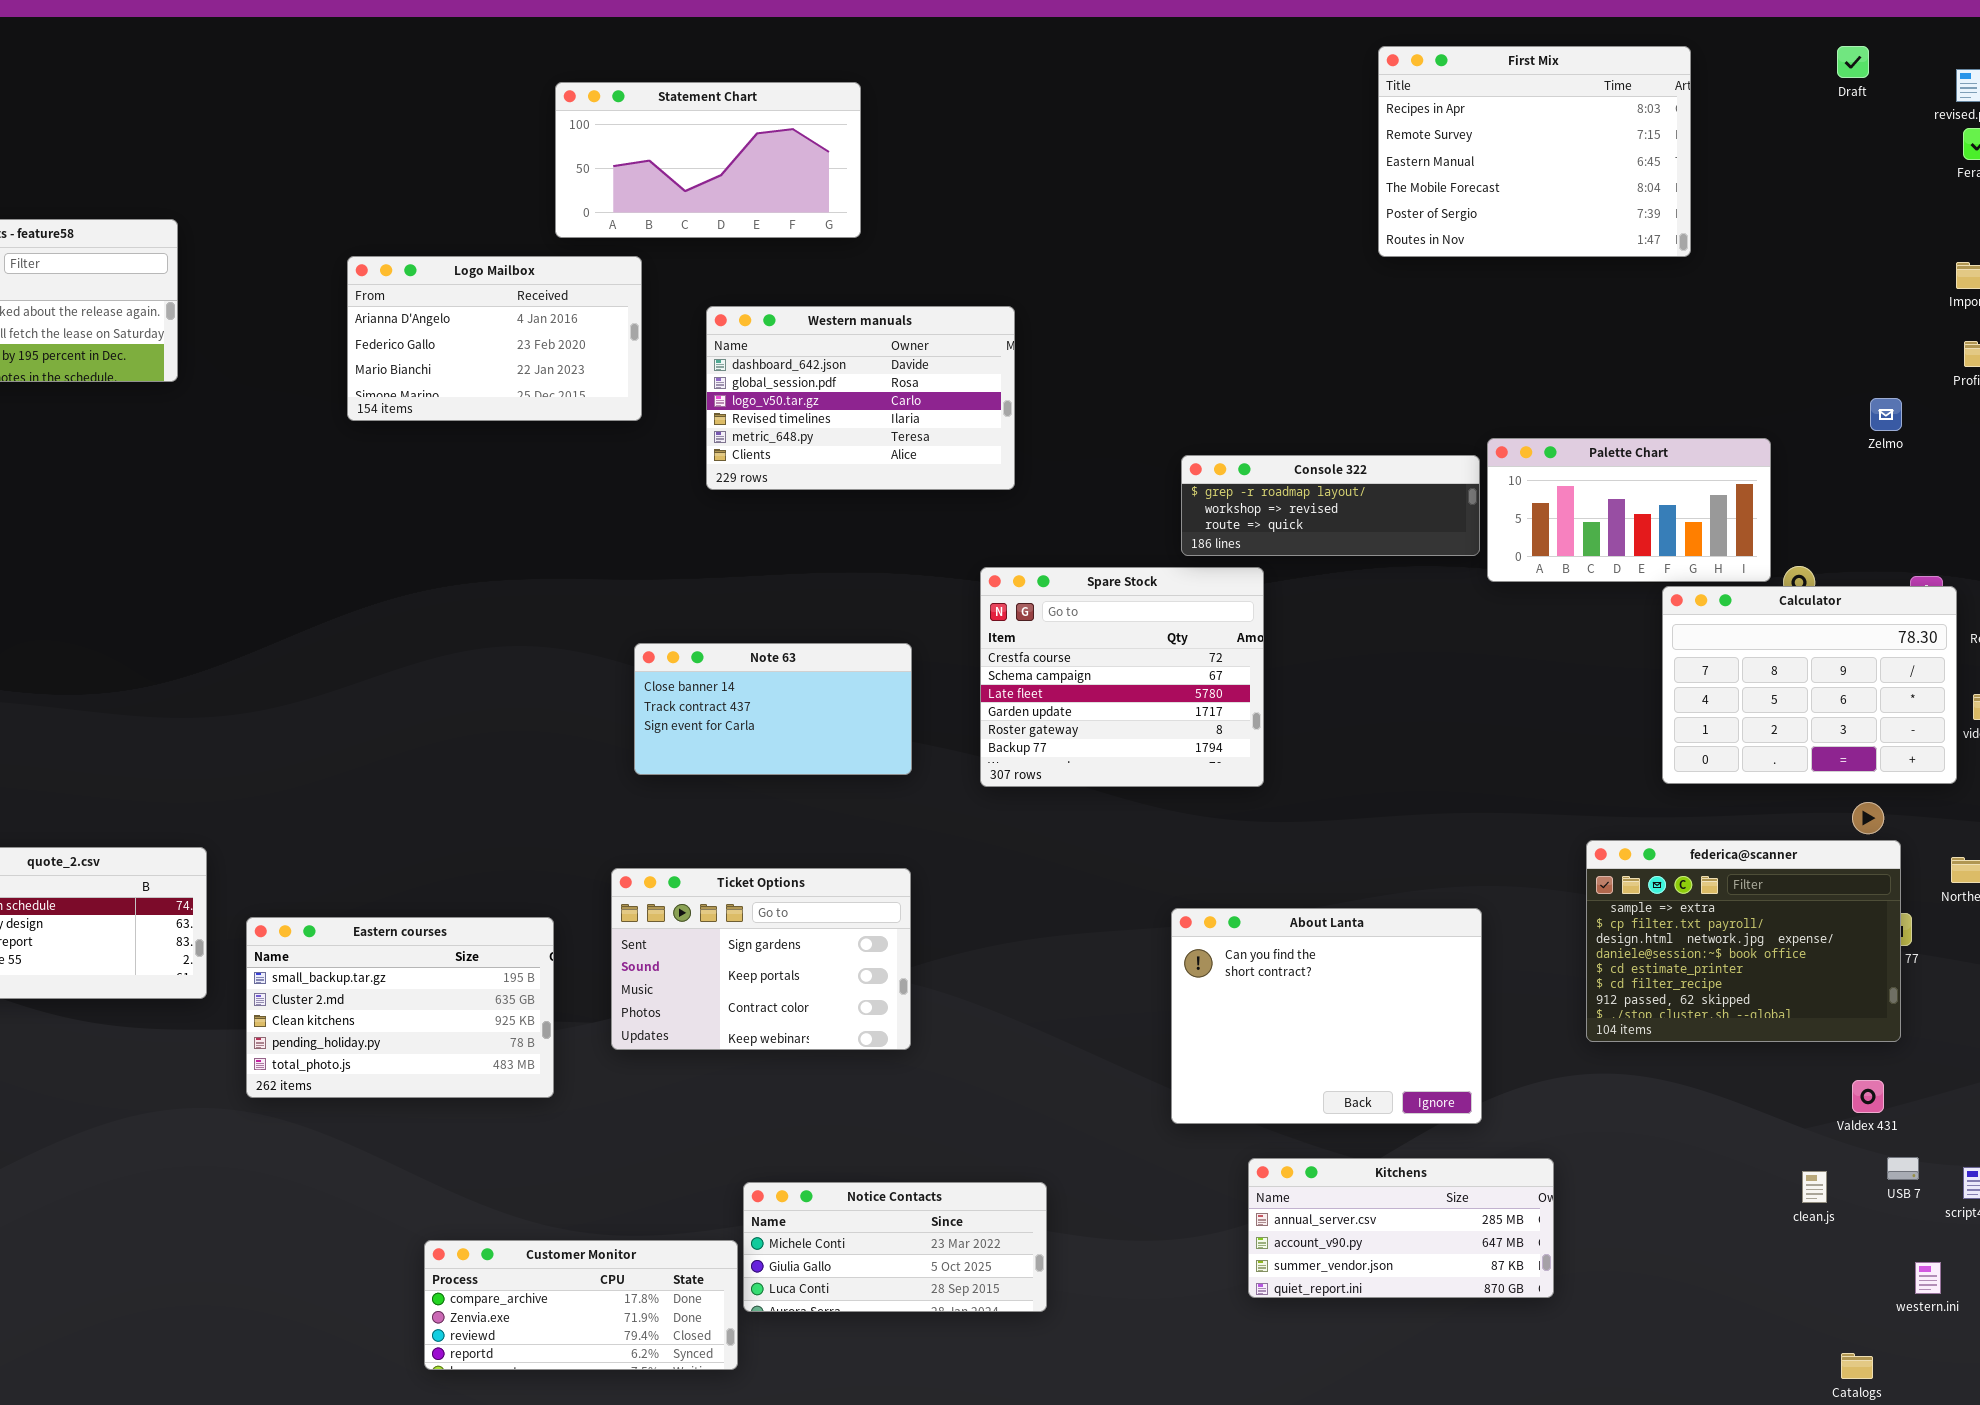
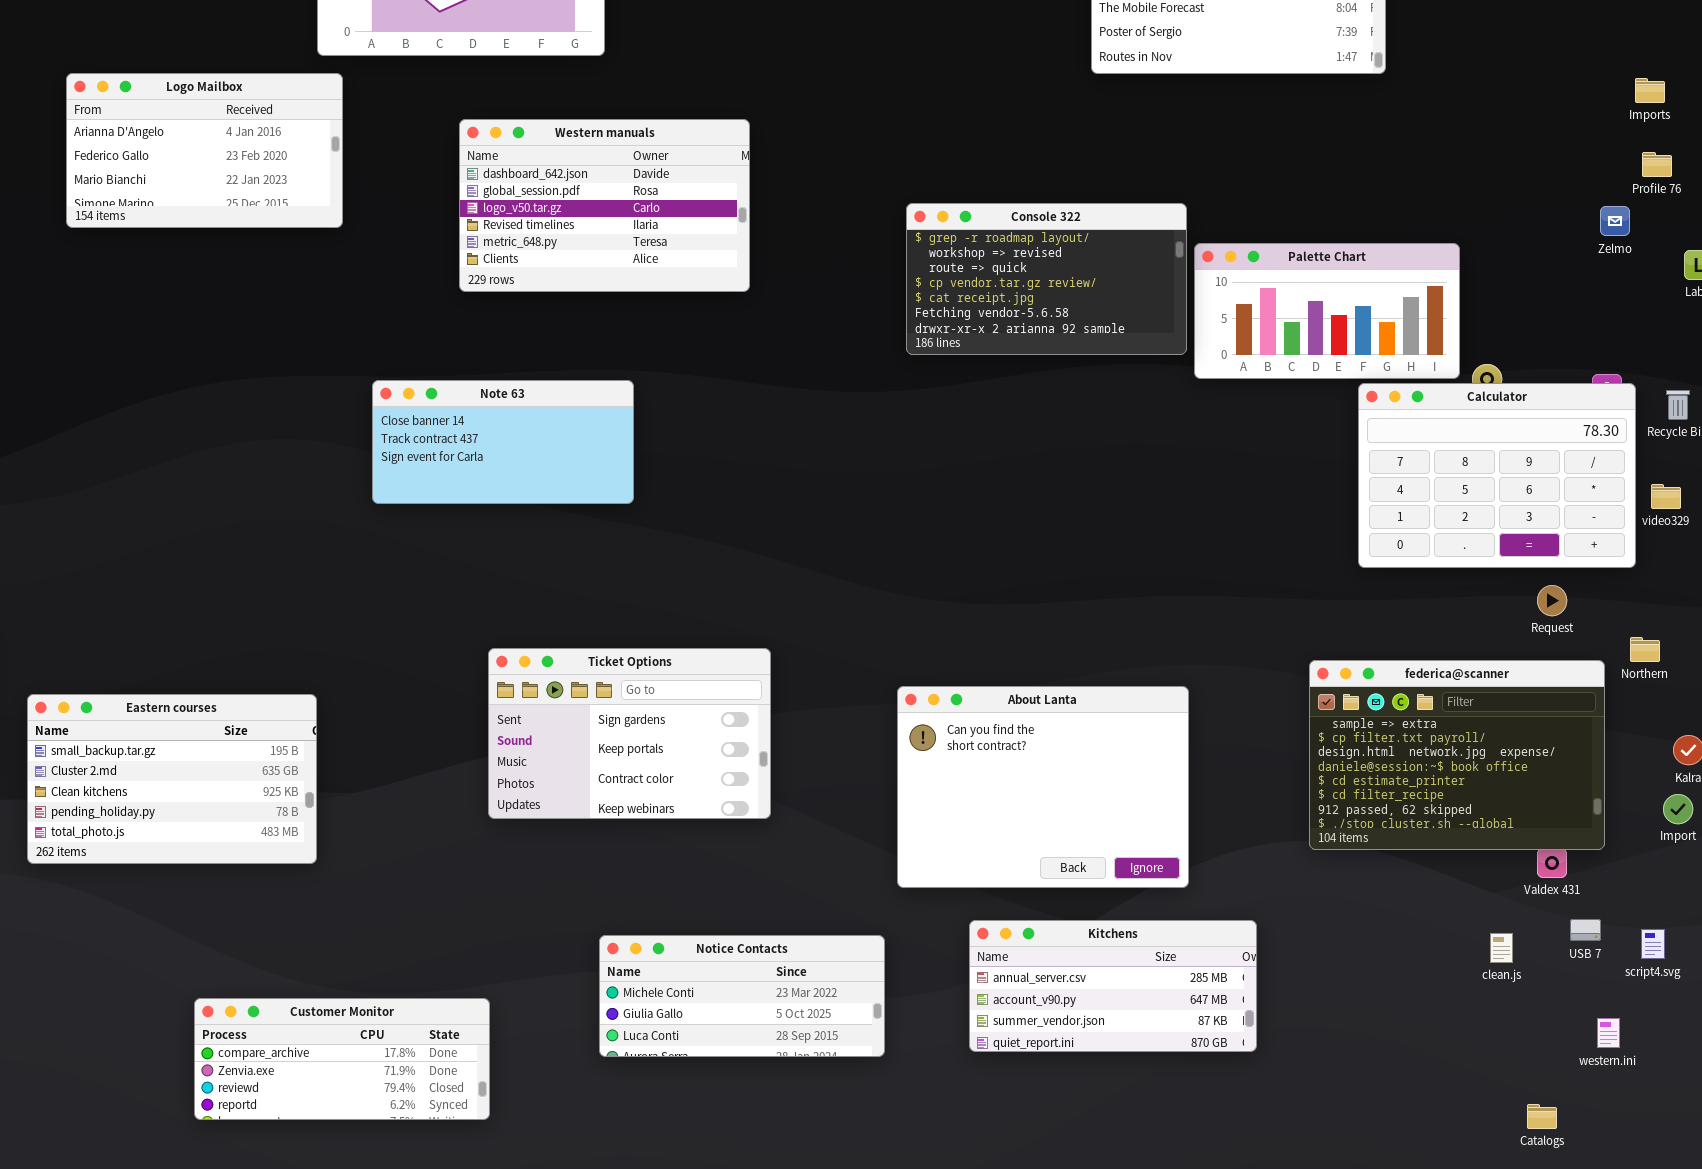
Logo Mailbox: [347,256,642,421] -> [66,73,343,228], moved
Zelmo: [1870,398,1902,431] -> [1600,206,1630,236], moved
Console 322: [1181,455,1480,556] -> [906,203,1187,355], resized
Spare Stock: [980,567,1264,787] -> none, closed
Note 63: [634,643,912,775] -> [372,380,634,504], moved
federica@scanner: [1586,840,1901,1042] -> [1309,660,1605,850], moved
Ticket Options: [611,868,911,1050] -> [488,648,771,819], moved
Notice Contacts: [743,1182,1047,1312] -> [599,935,885,1057], moved

